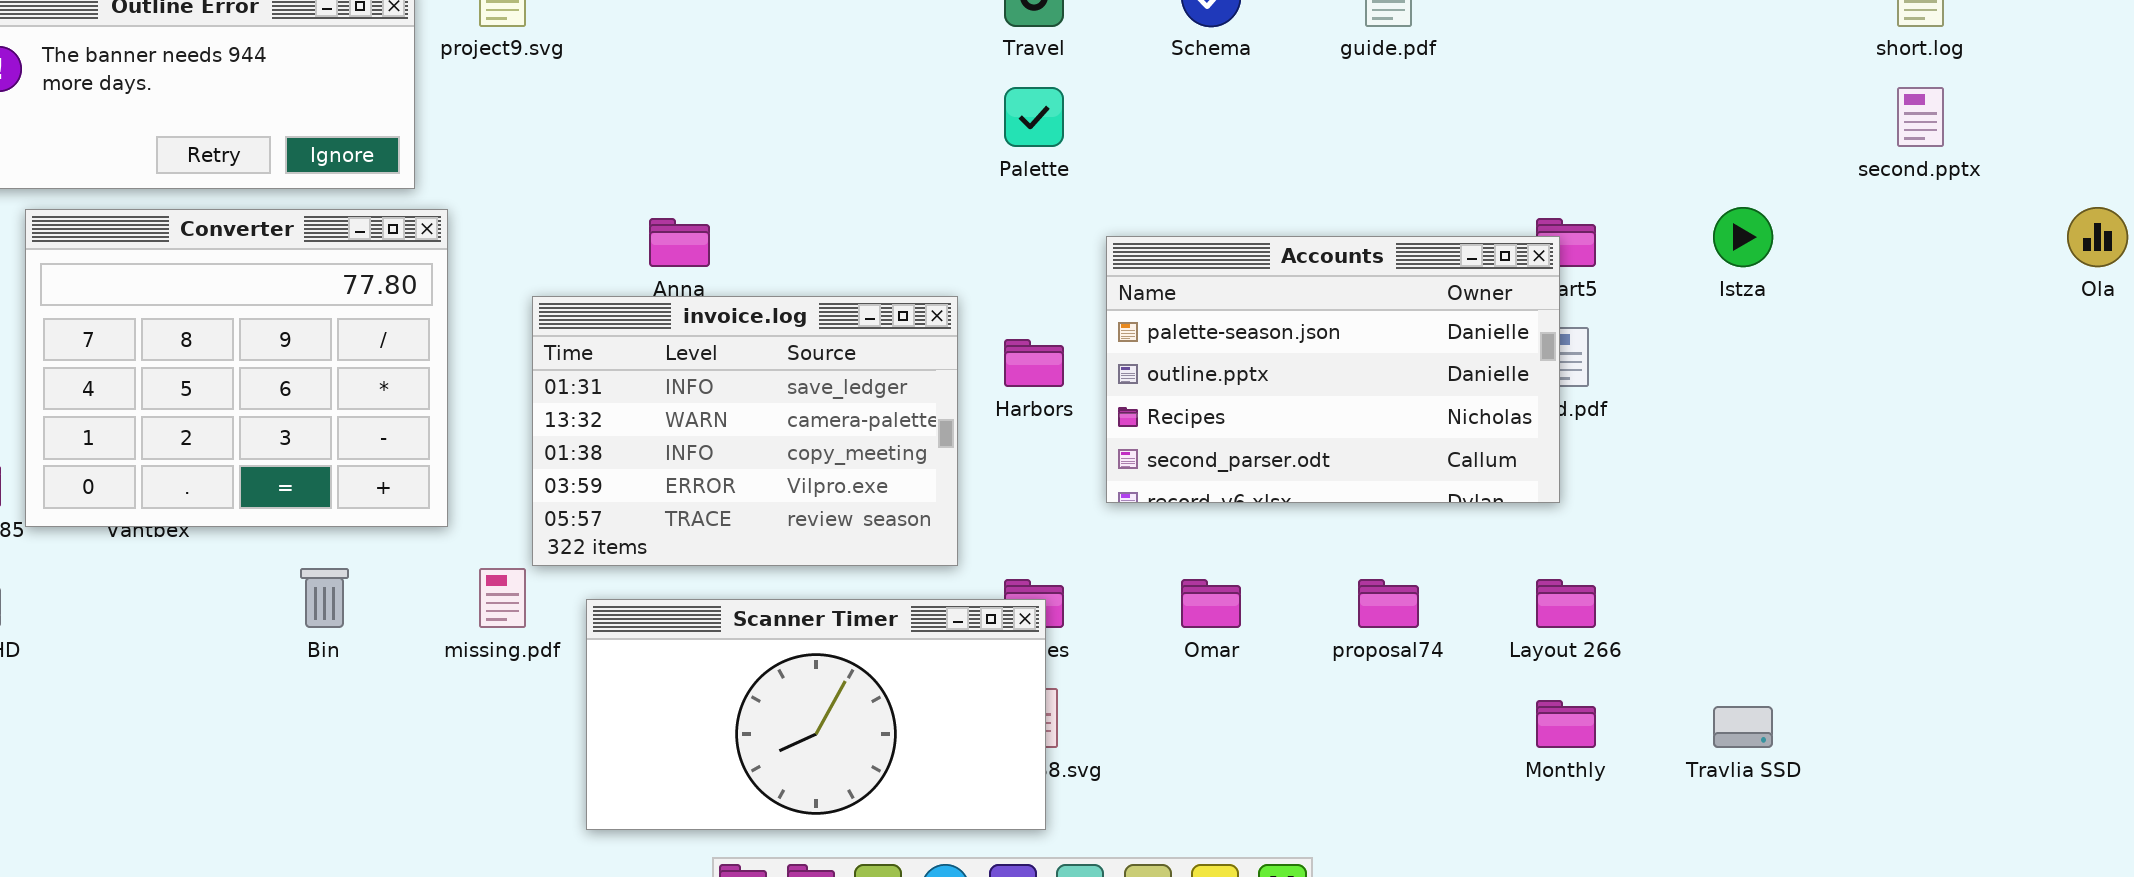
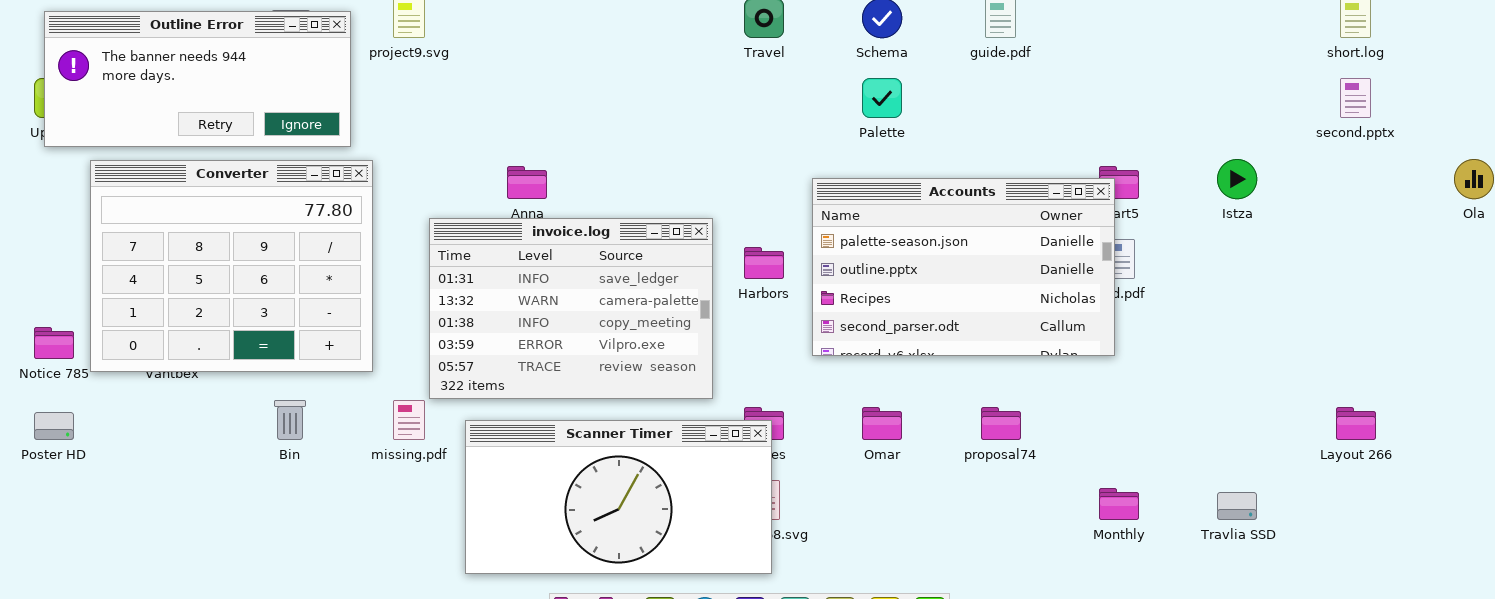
Palette: [1004,87,1064,147] -> [862,78,902,118], moved
Layout 266: [1536,579,1596,628] -> [1336,407,1376,440], moved

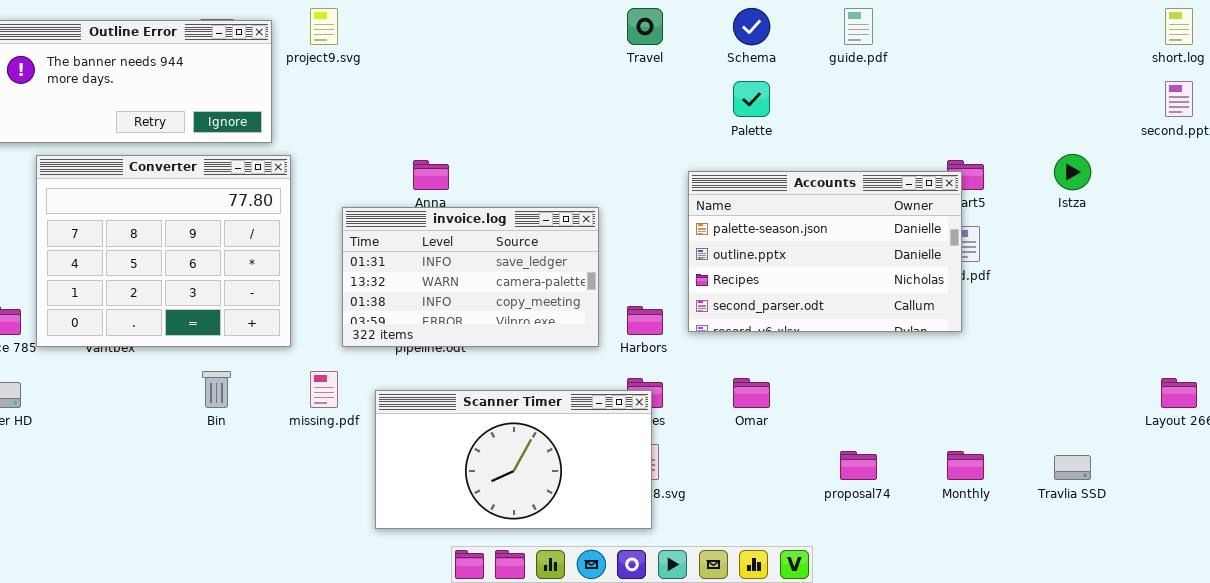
invoice.log: [429,218,713,399] -> [342,207,599,347], resized
Harbors: [744,247,784,279] -> [627,306,663,335], moved
proposal74: [981,407,1021,440] -> [840,451,877,480], moved

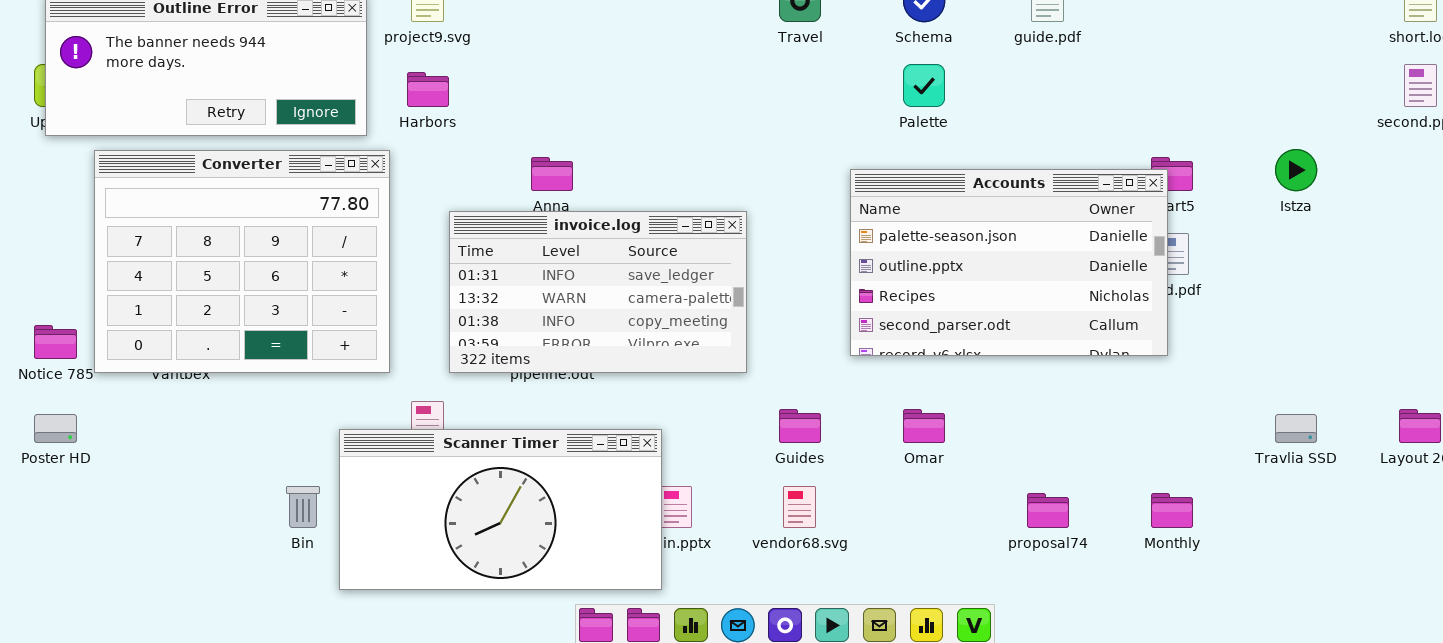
Harbors: [627,306,663,335] -> [407,72,449,107], moved
Bin: [202,371,231,408] -> [286,486,320,528], moved
Scanner Timer: [375,390,652,529] -> [339,429,662,590], moved
Travlia SSD: [1054,455,1091,480] -> [1275,414,1317,443], moved

